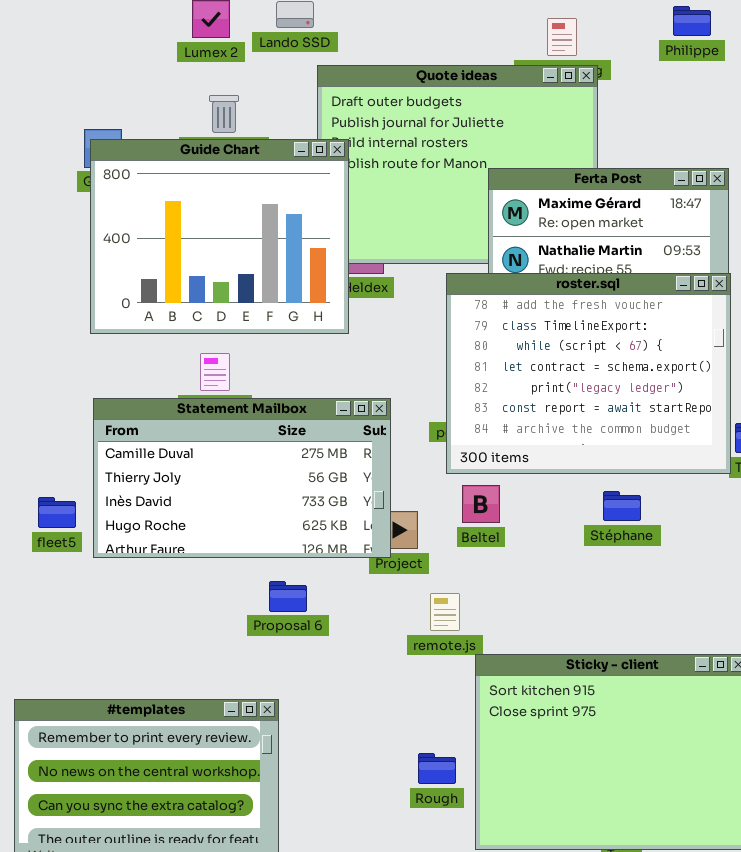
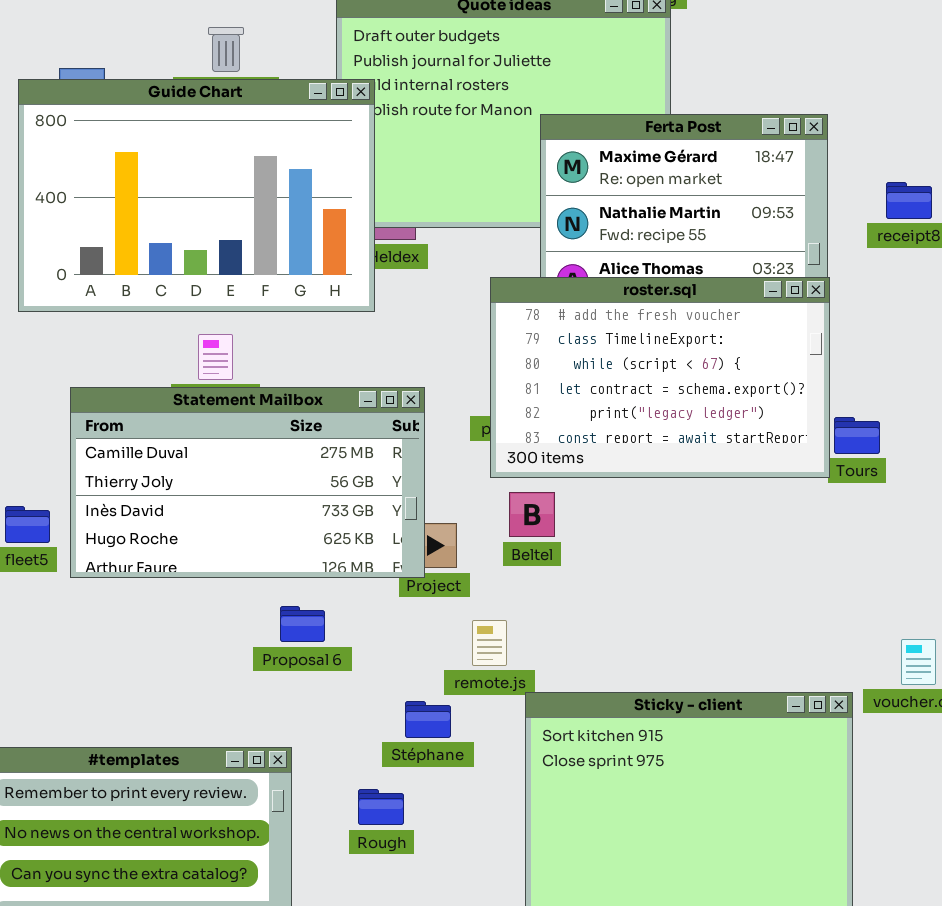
Guide Chart: [90,139,349,334] -> [18,79,375,312], resized
roster.sql: [446,273,731,474] -> [490,277,830,478], resized
Stéphane: [603,491,641,521] -> [405,701,451,738], moved
Rough: [418,753,456,784] -> [358,789,404,825], moved

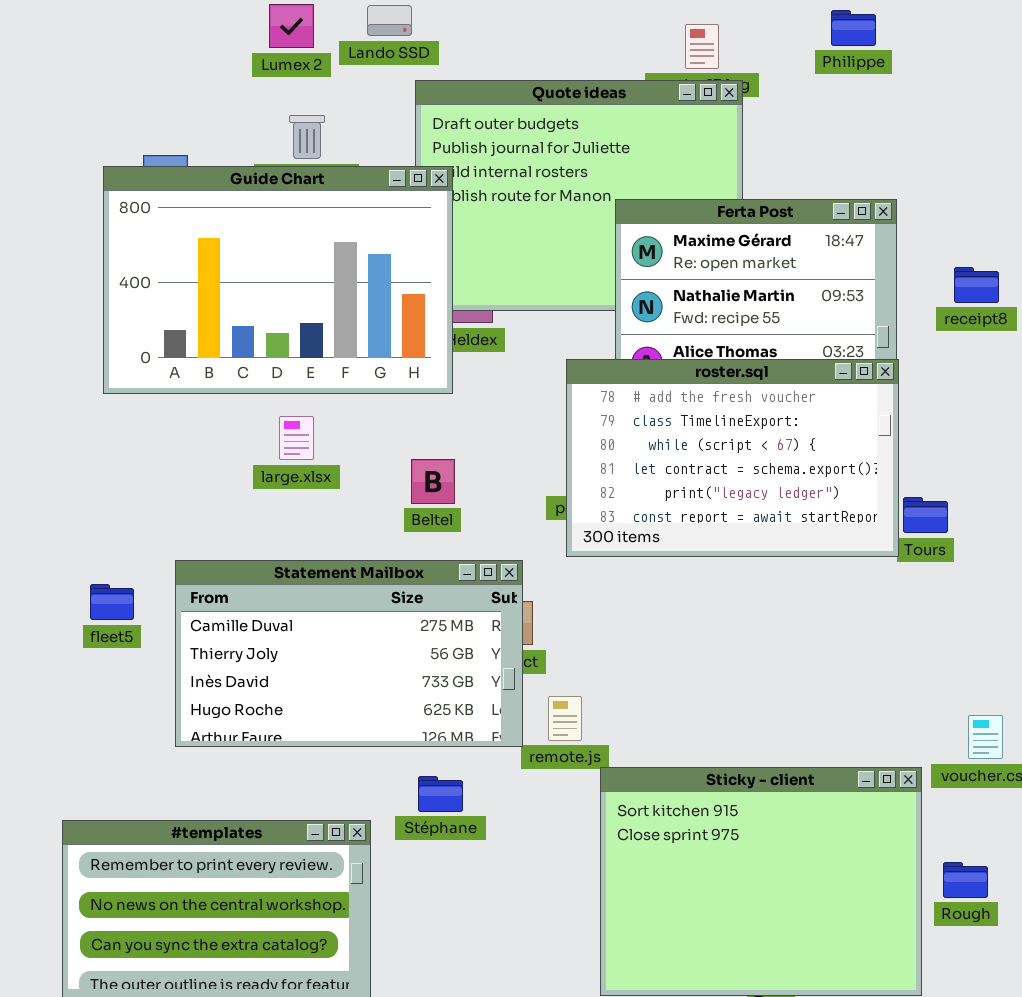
Statement Mailbox: [70,387,425,578] -> [175,560,523,747], moved
Beltel: [509,492,555,537] -> [411,459,455,504], moved
Stéphane: [405,701,451,738] -> [418,776,463,812], moved
Rough: [358,789,404,825] -> [943,862,988,898], moved

